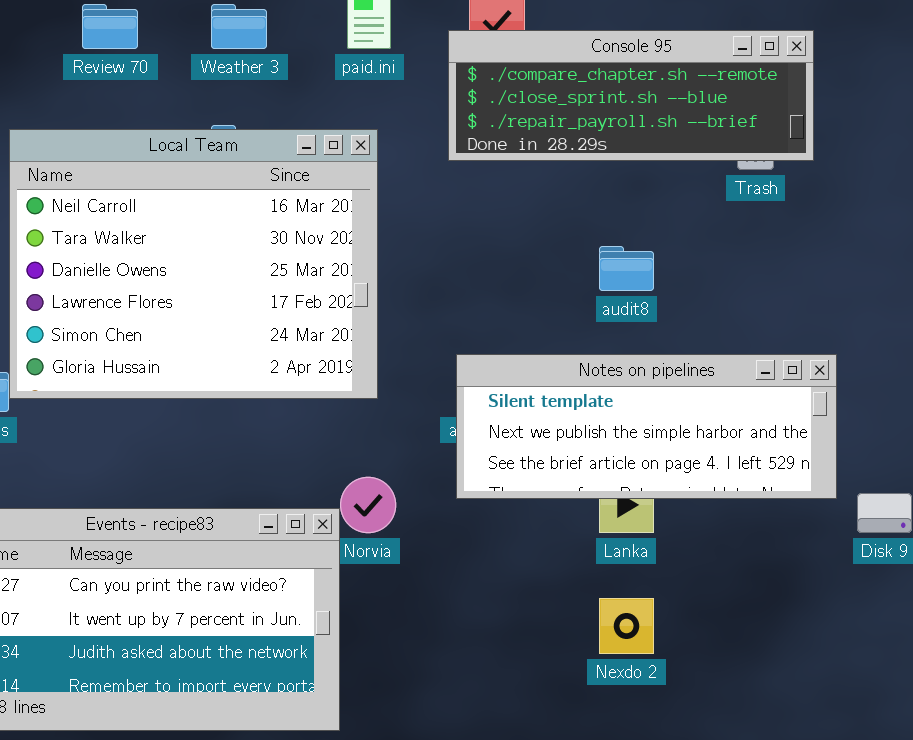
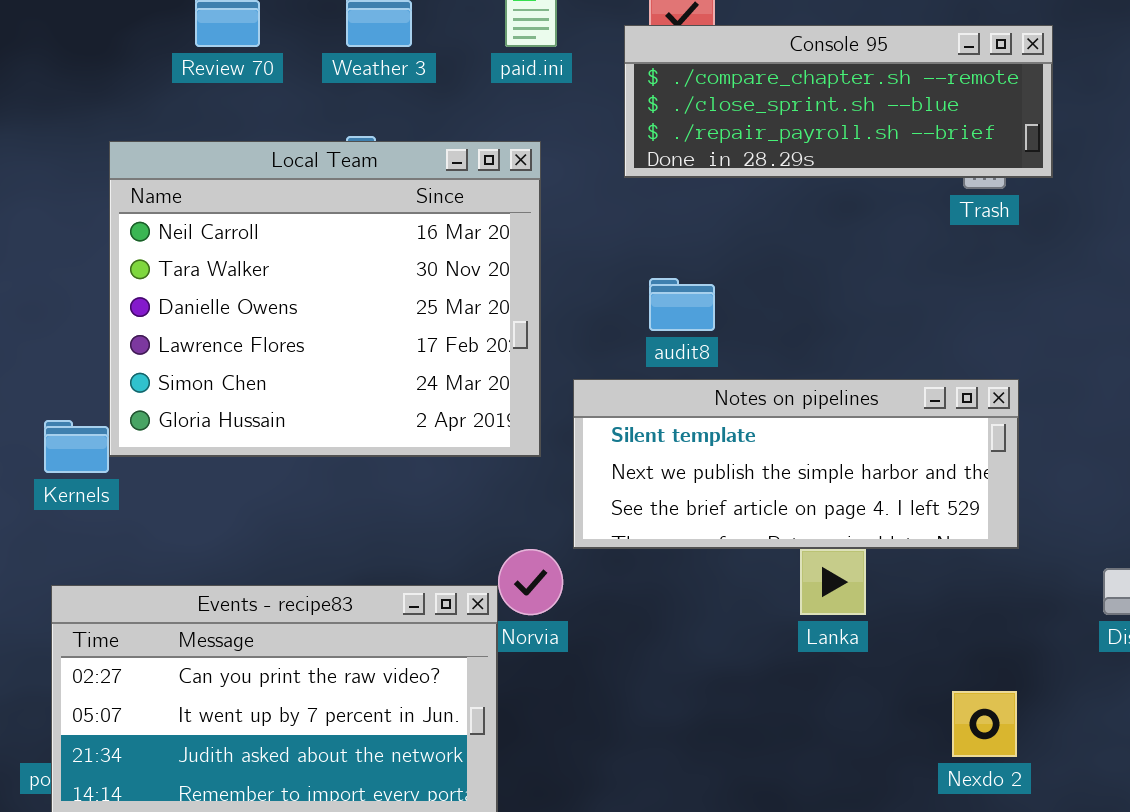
audit8: [599,246,654,291] -> [649,278,715,331], moved
Notes on pipelines: [456,354,837,499] -> [573,379,1019,549], moved
Nexdo 2: [599,598,654,654] -> [952,691,1017,757], moved

